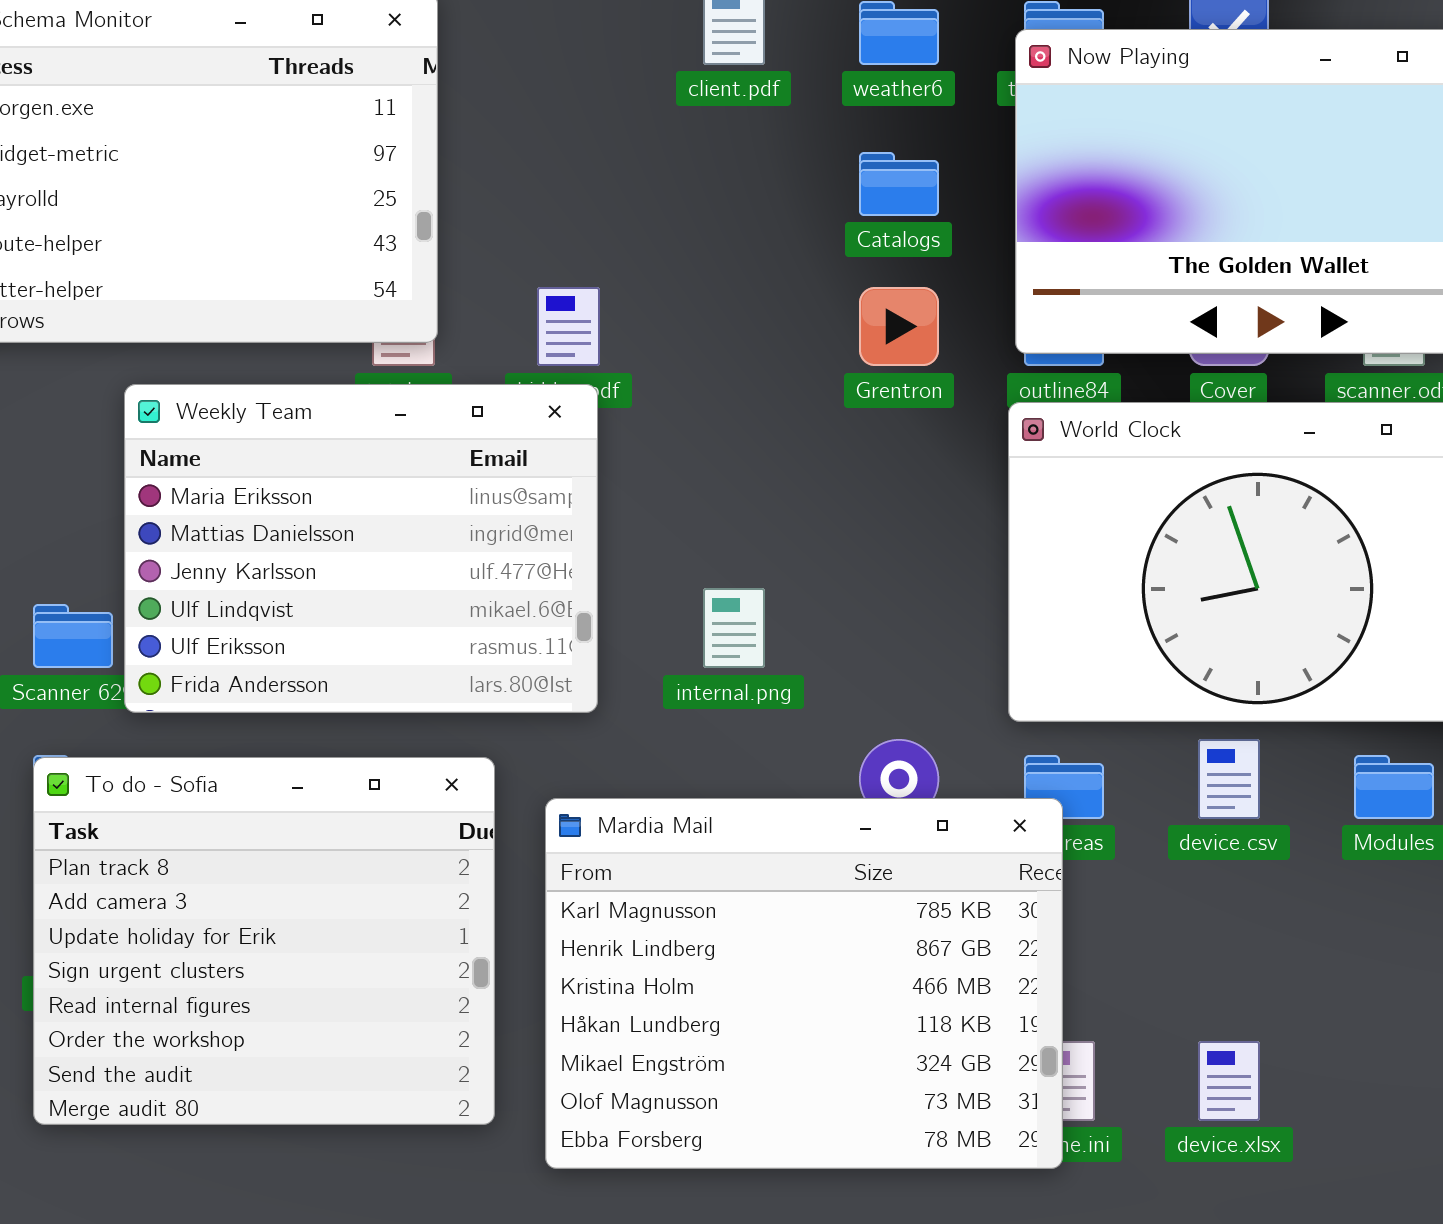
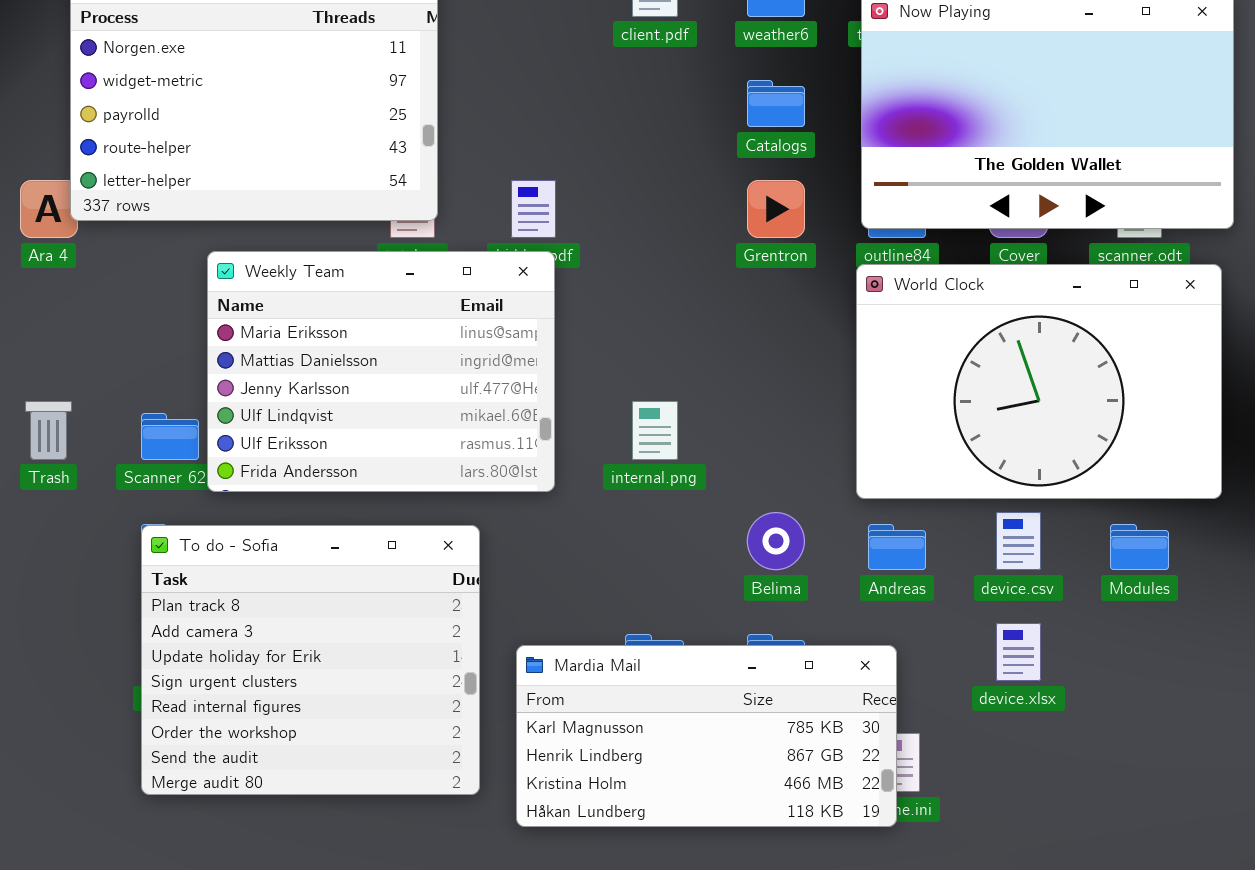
Mardia Mail: [545,798,1063,1169] -> [516,645,897,827], resized
device.xlsx: [1198,1041,1260,1121] -> [996,623,1041,681], moved

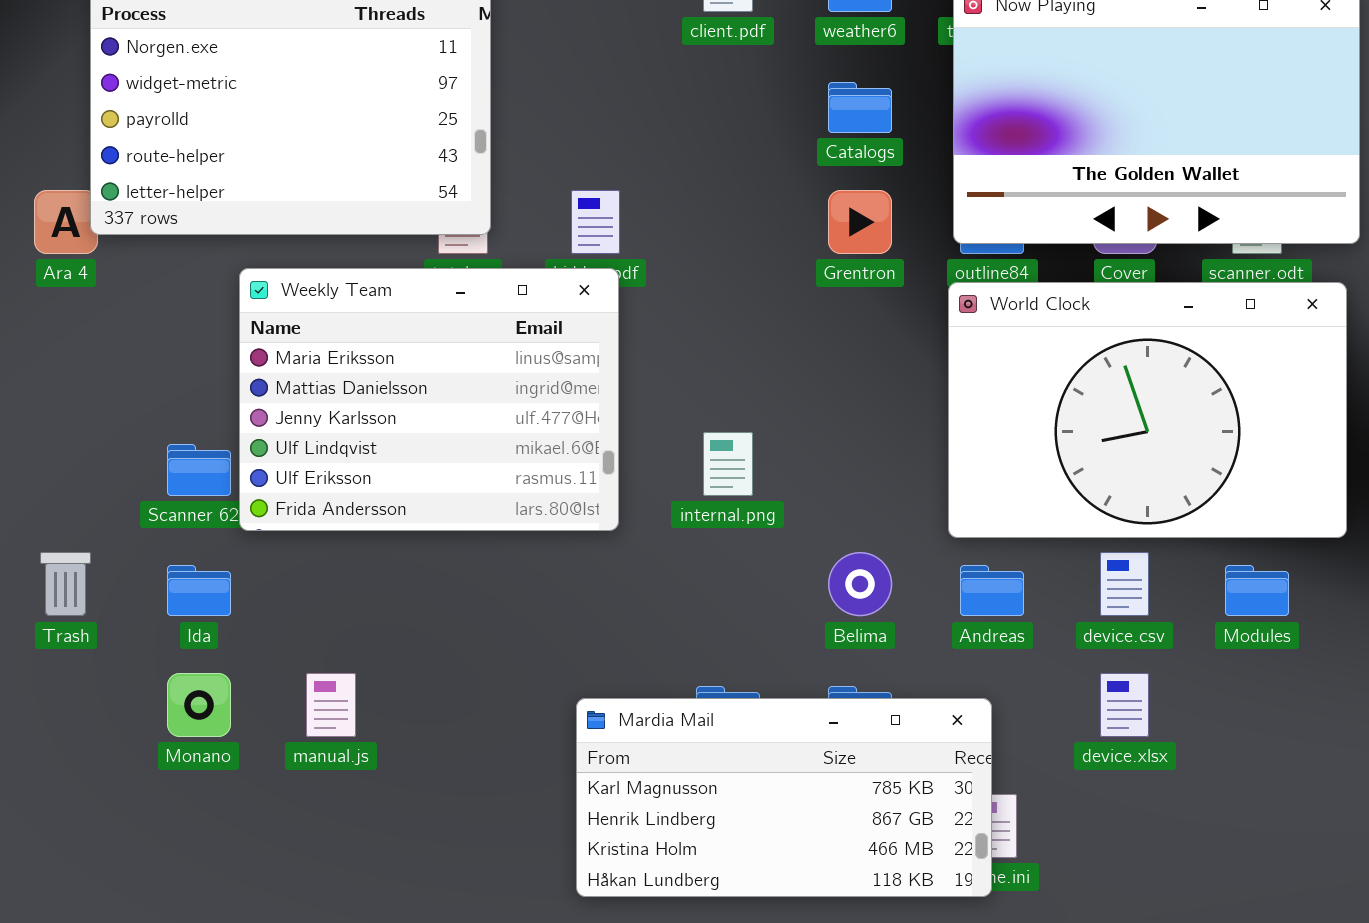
Trash: [25,401,72,460] -> [40,552,91,616], moved
To do - Sofia: [141,525,480,795] -> none, closed

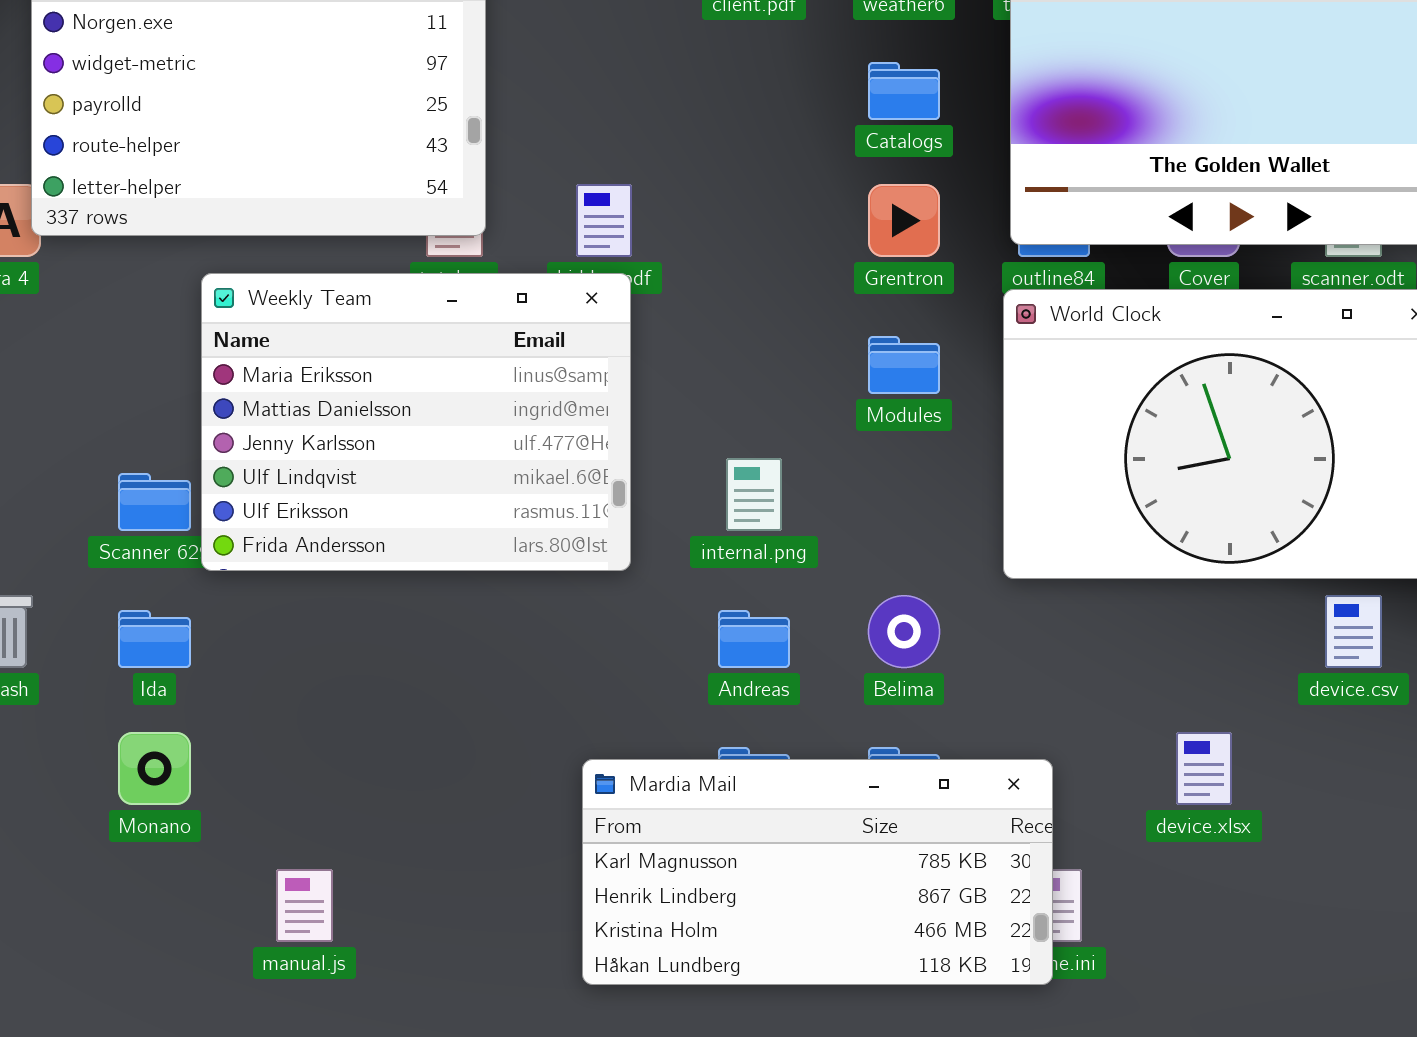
device.csv: [1100,552,1149,616] -> [1325,595,1382,668], moved
Andreas: [960,565,1024,616] -> [718,610,790,668], moved
Modules: [1225,565,1289,616] -> [868,336,940,394], moved
manual.js: [306,673,356,737] -> [276,869,333,942], moved

